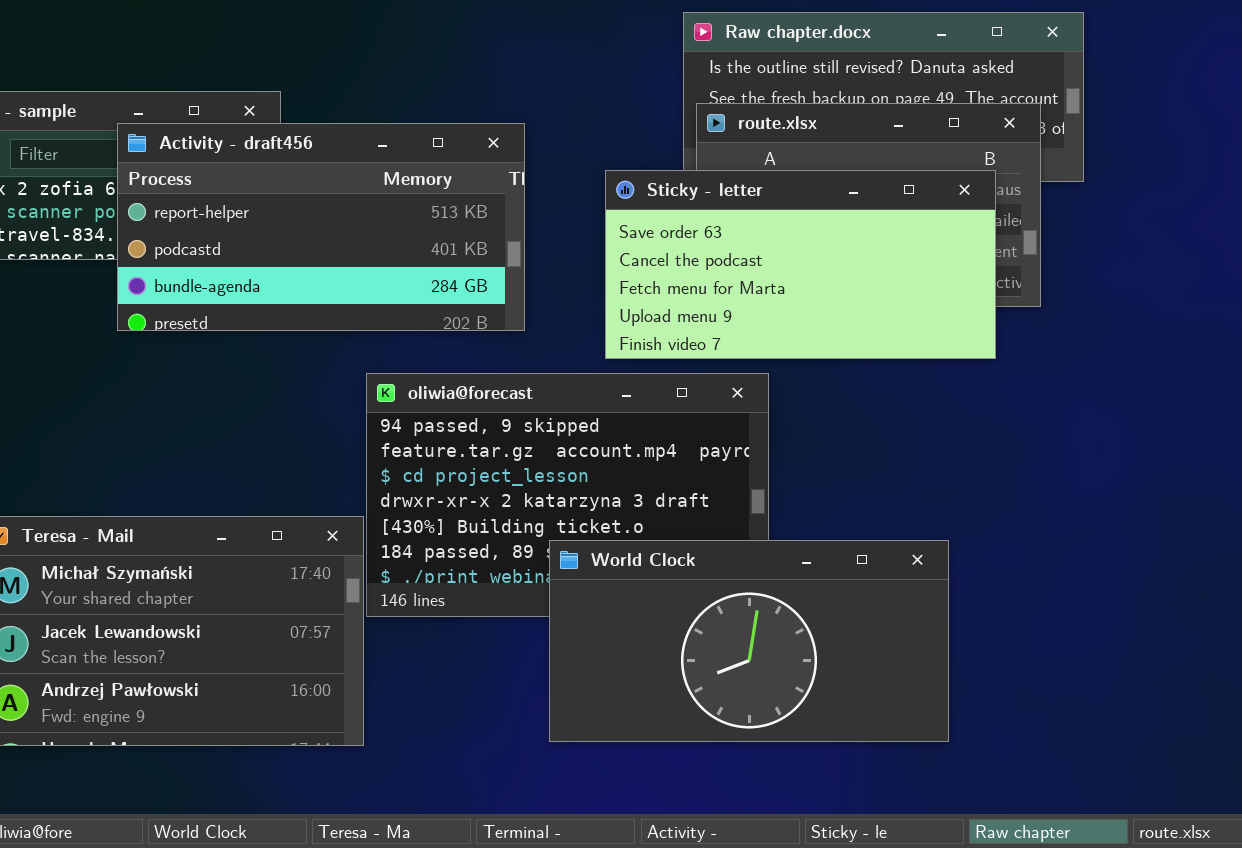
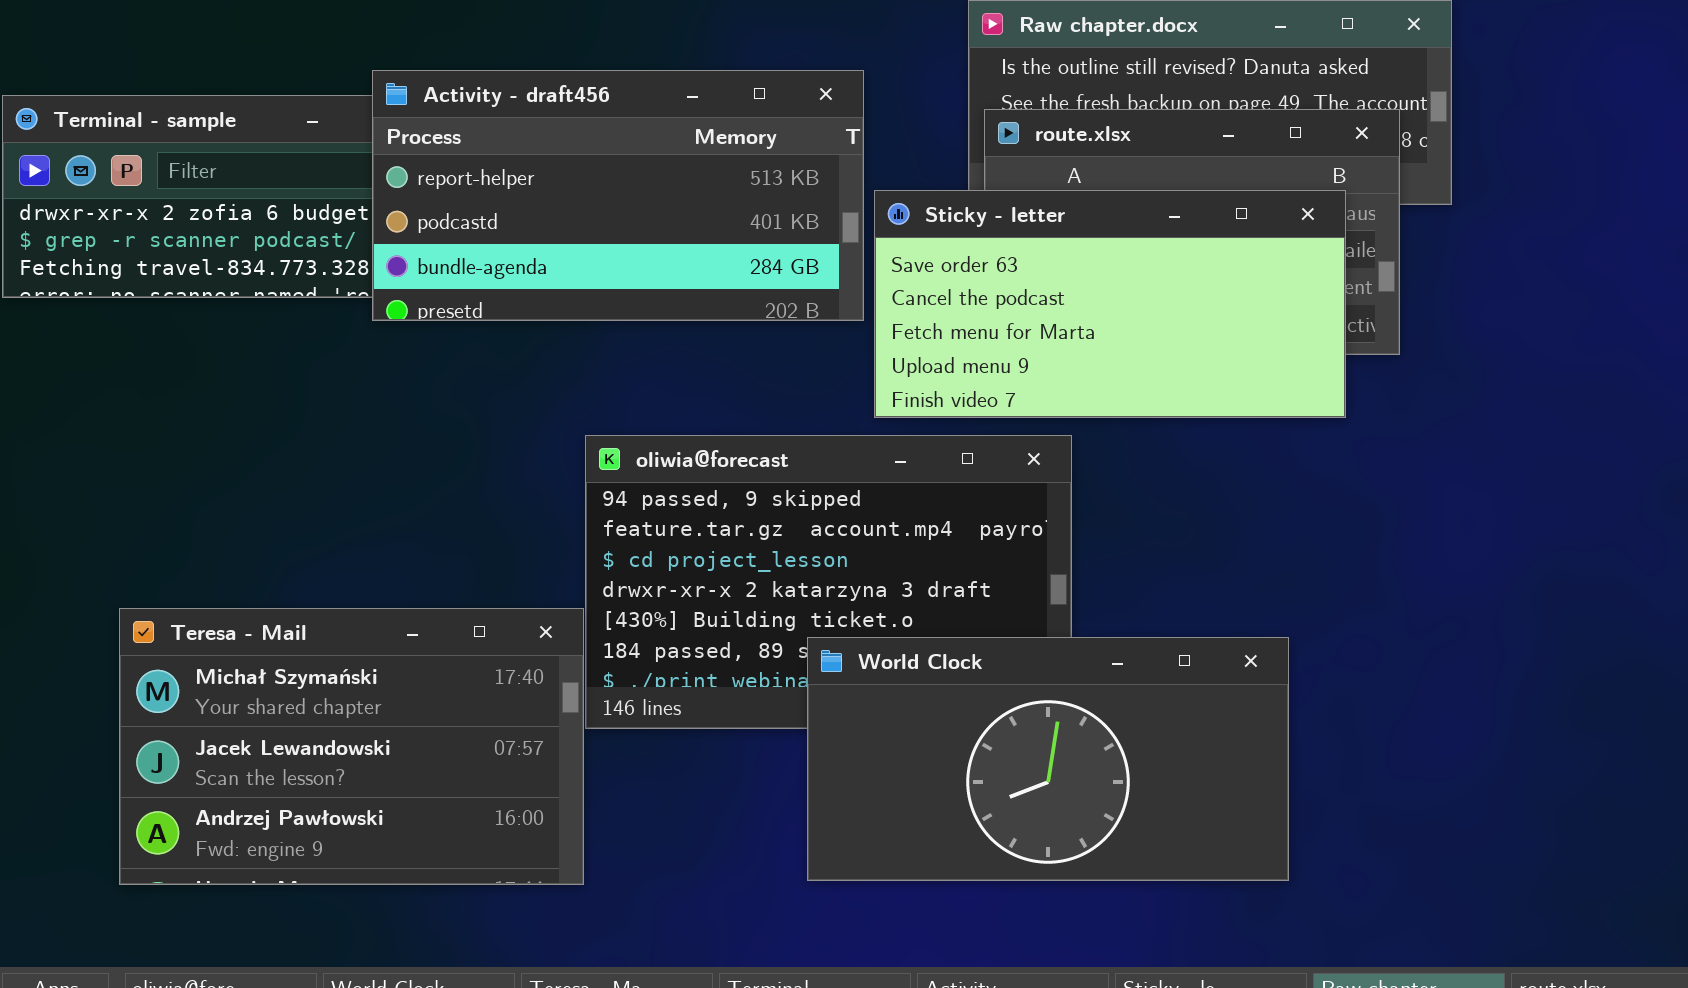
Activity - draft456: [117,123,525,331] -> [372,70,864,321], moved

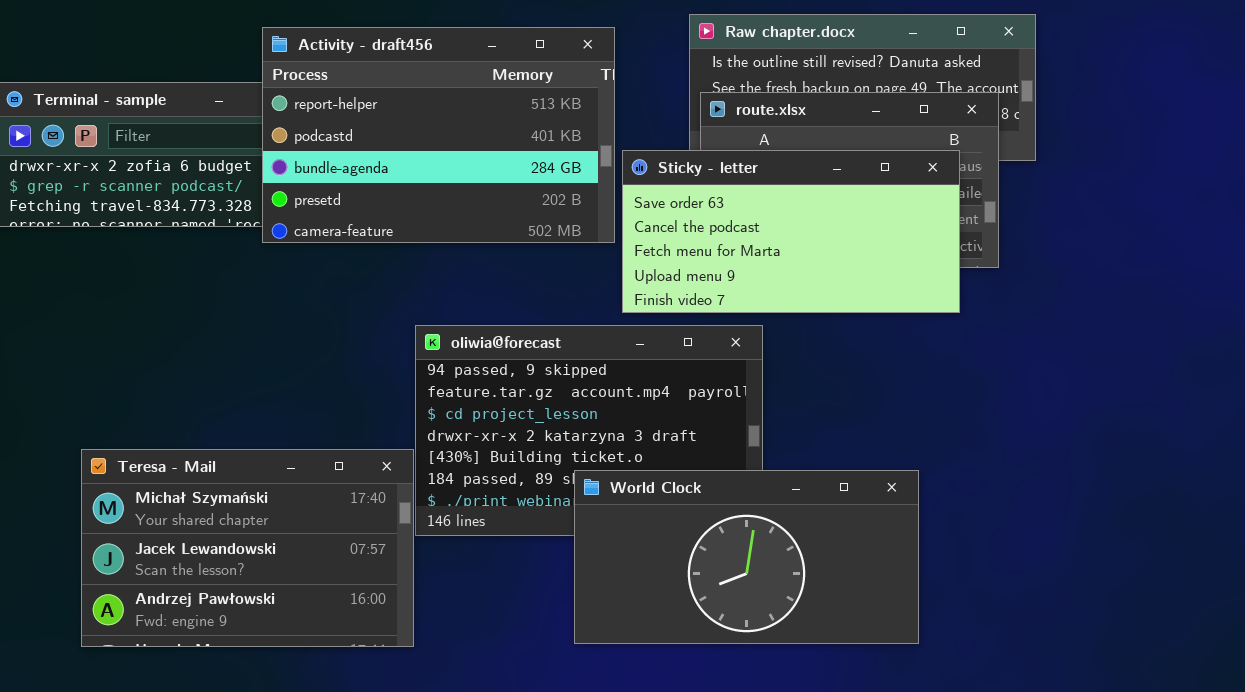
Activity - draft456: [372,70,864,321] -> [262,27,615,243], resized

